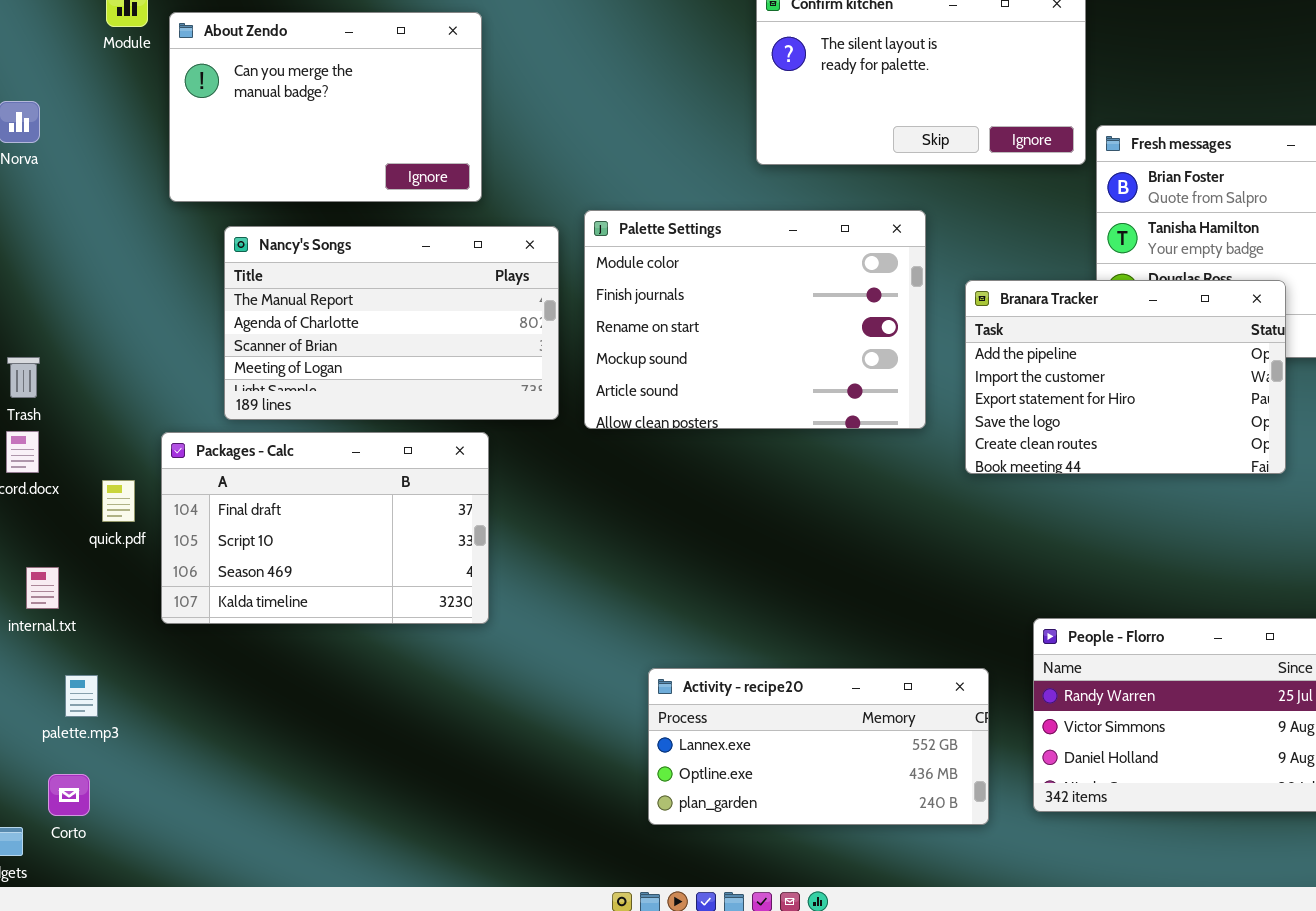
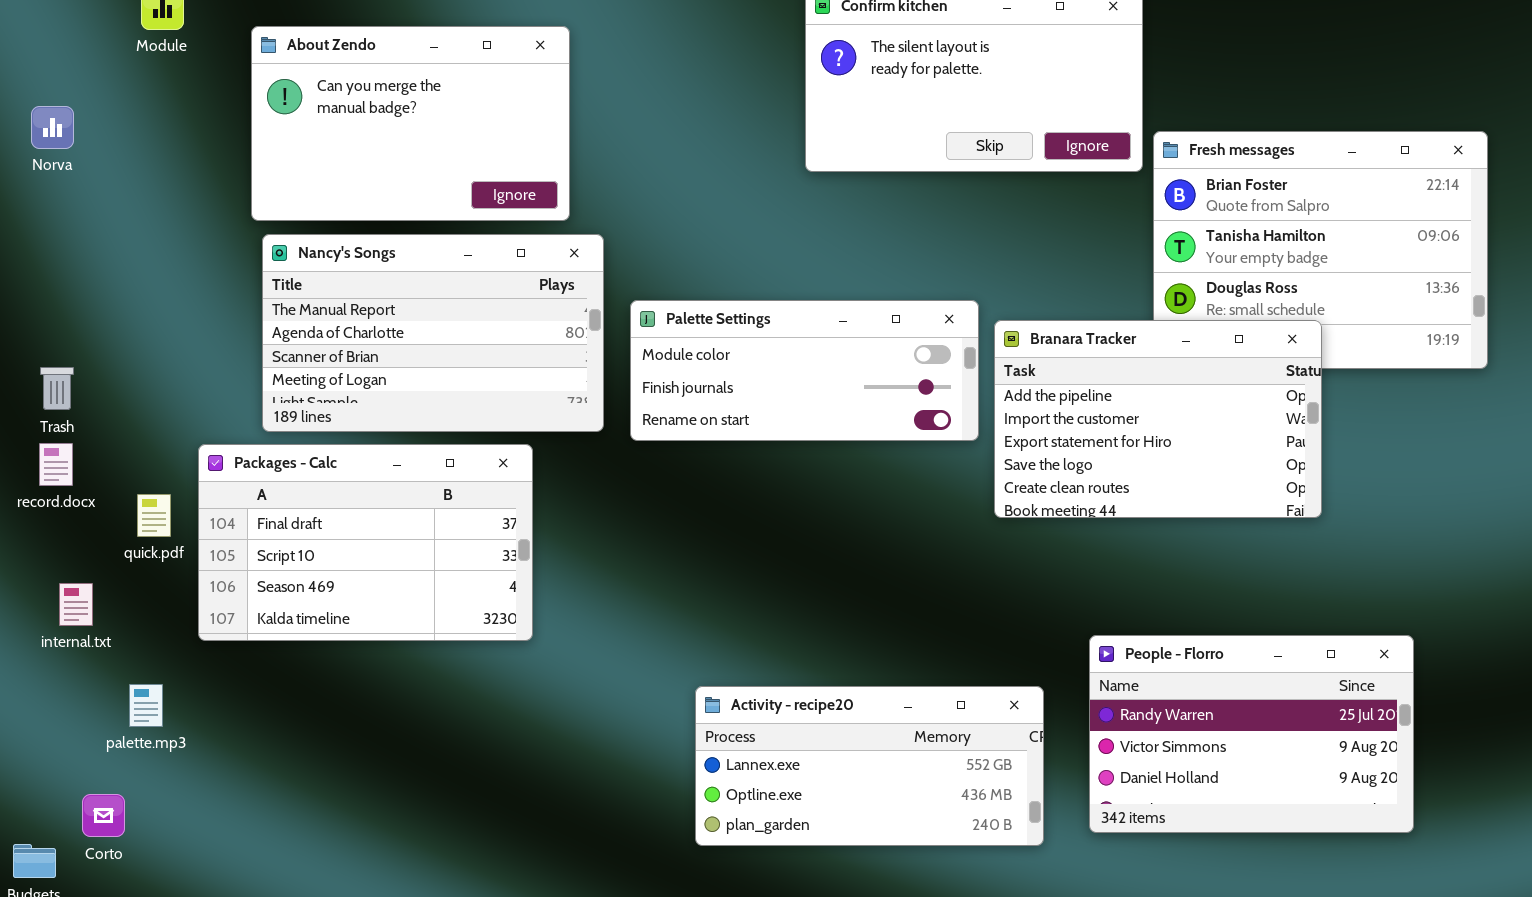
About Zendo: [169,12,482,202] -> [251,26,570,221], moved
Palette Settings: [584,210,926,429] -> [630,300,979,441], resized
Branara Tracker: [965,280,1286,474] -> [994,320,1322,518], moved
palette.mp3: [65,675,98,717] -> [129,684,163,727], moved

